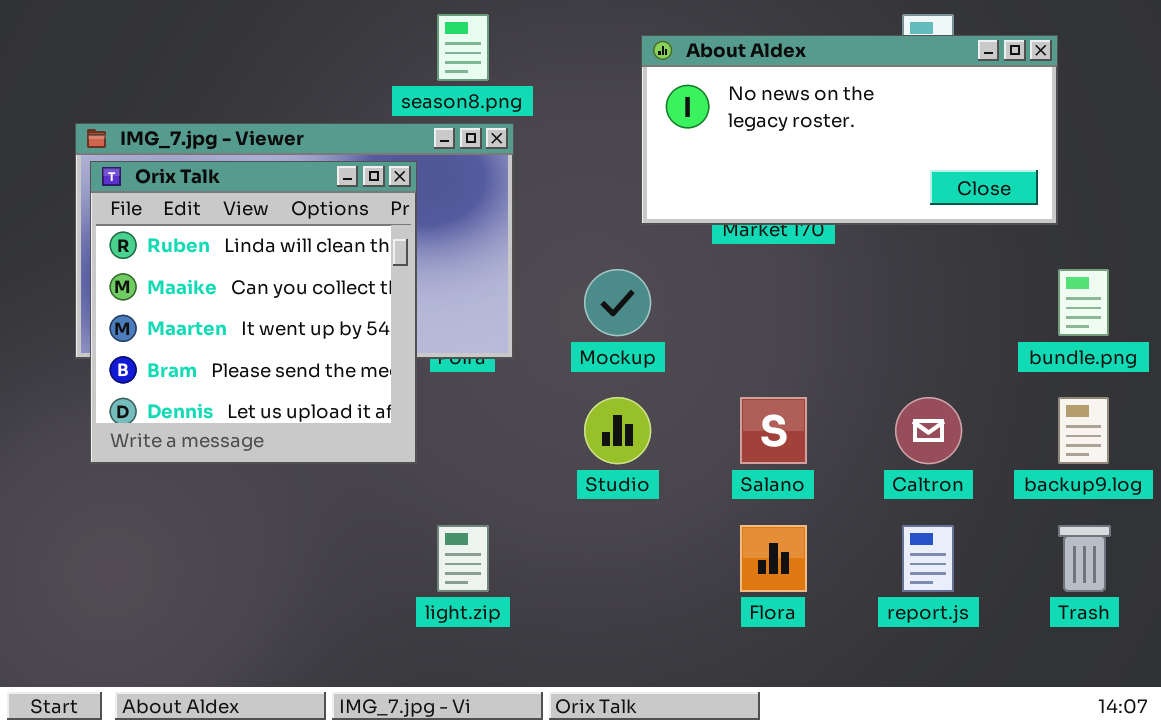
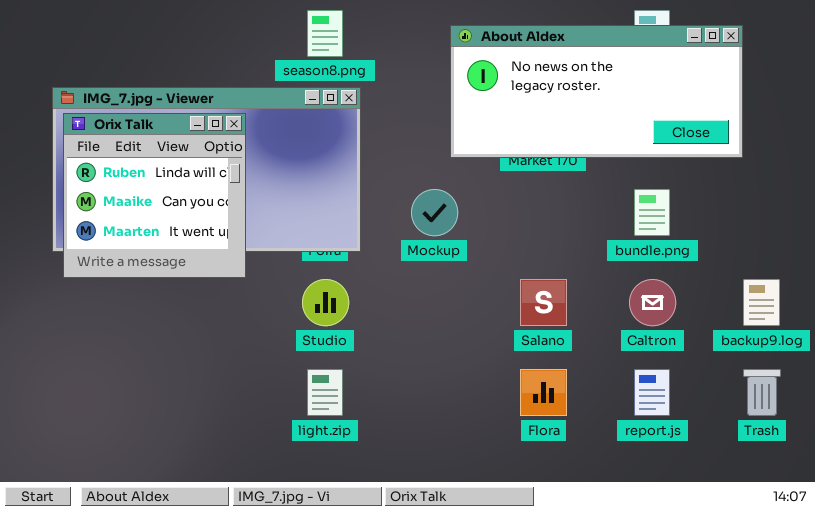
Orix Talk: [90,161,417,464] -> [63,113,246,278], resized
bundle.png: [1058,269,1109,336] -> [634,189,670,236], moved
Studio: [584,397,651,464] -> [302,279,349,326], moved

